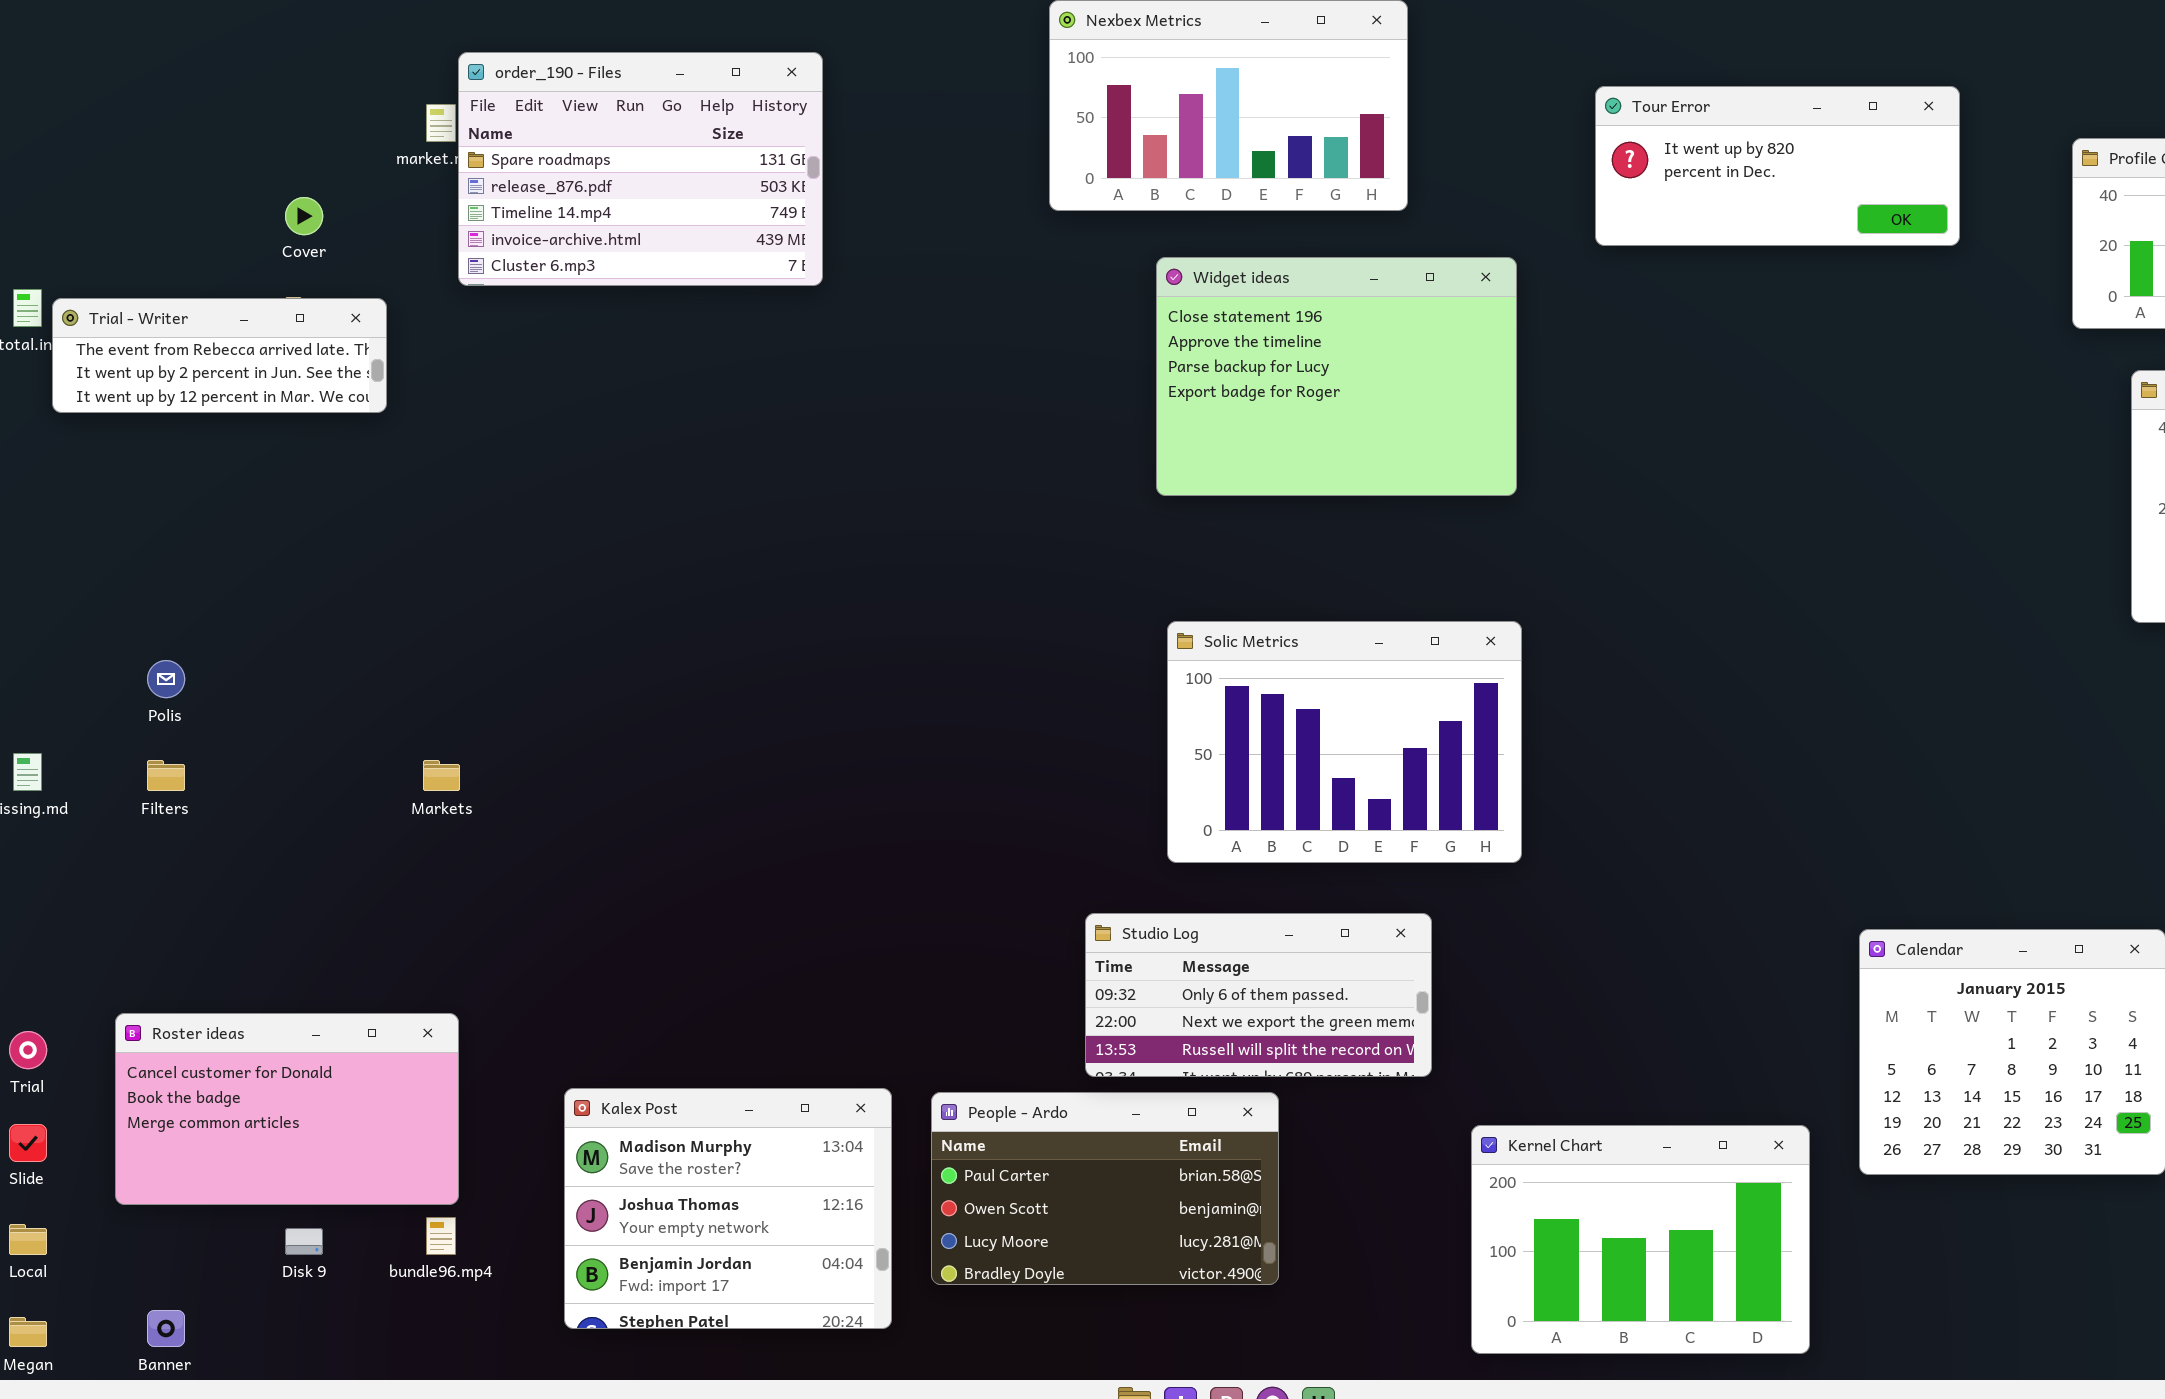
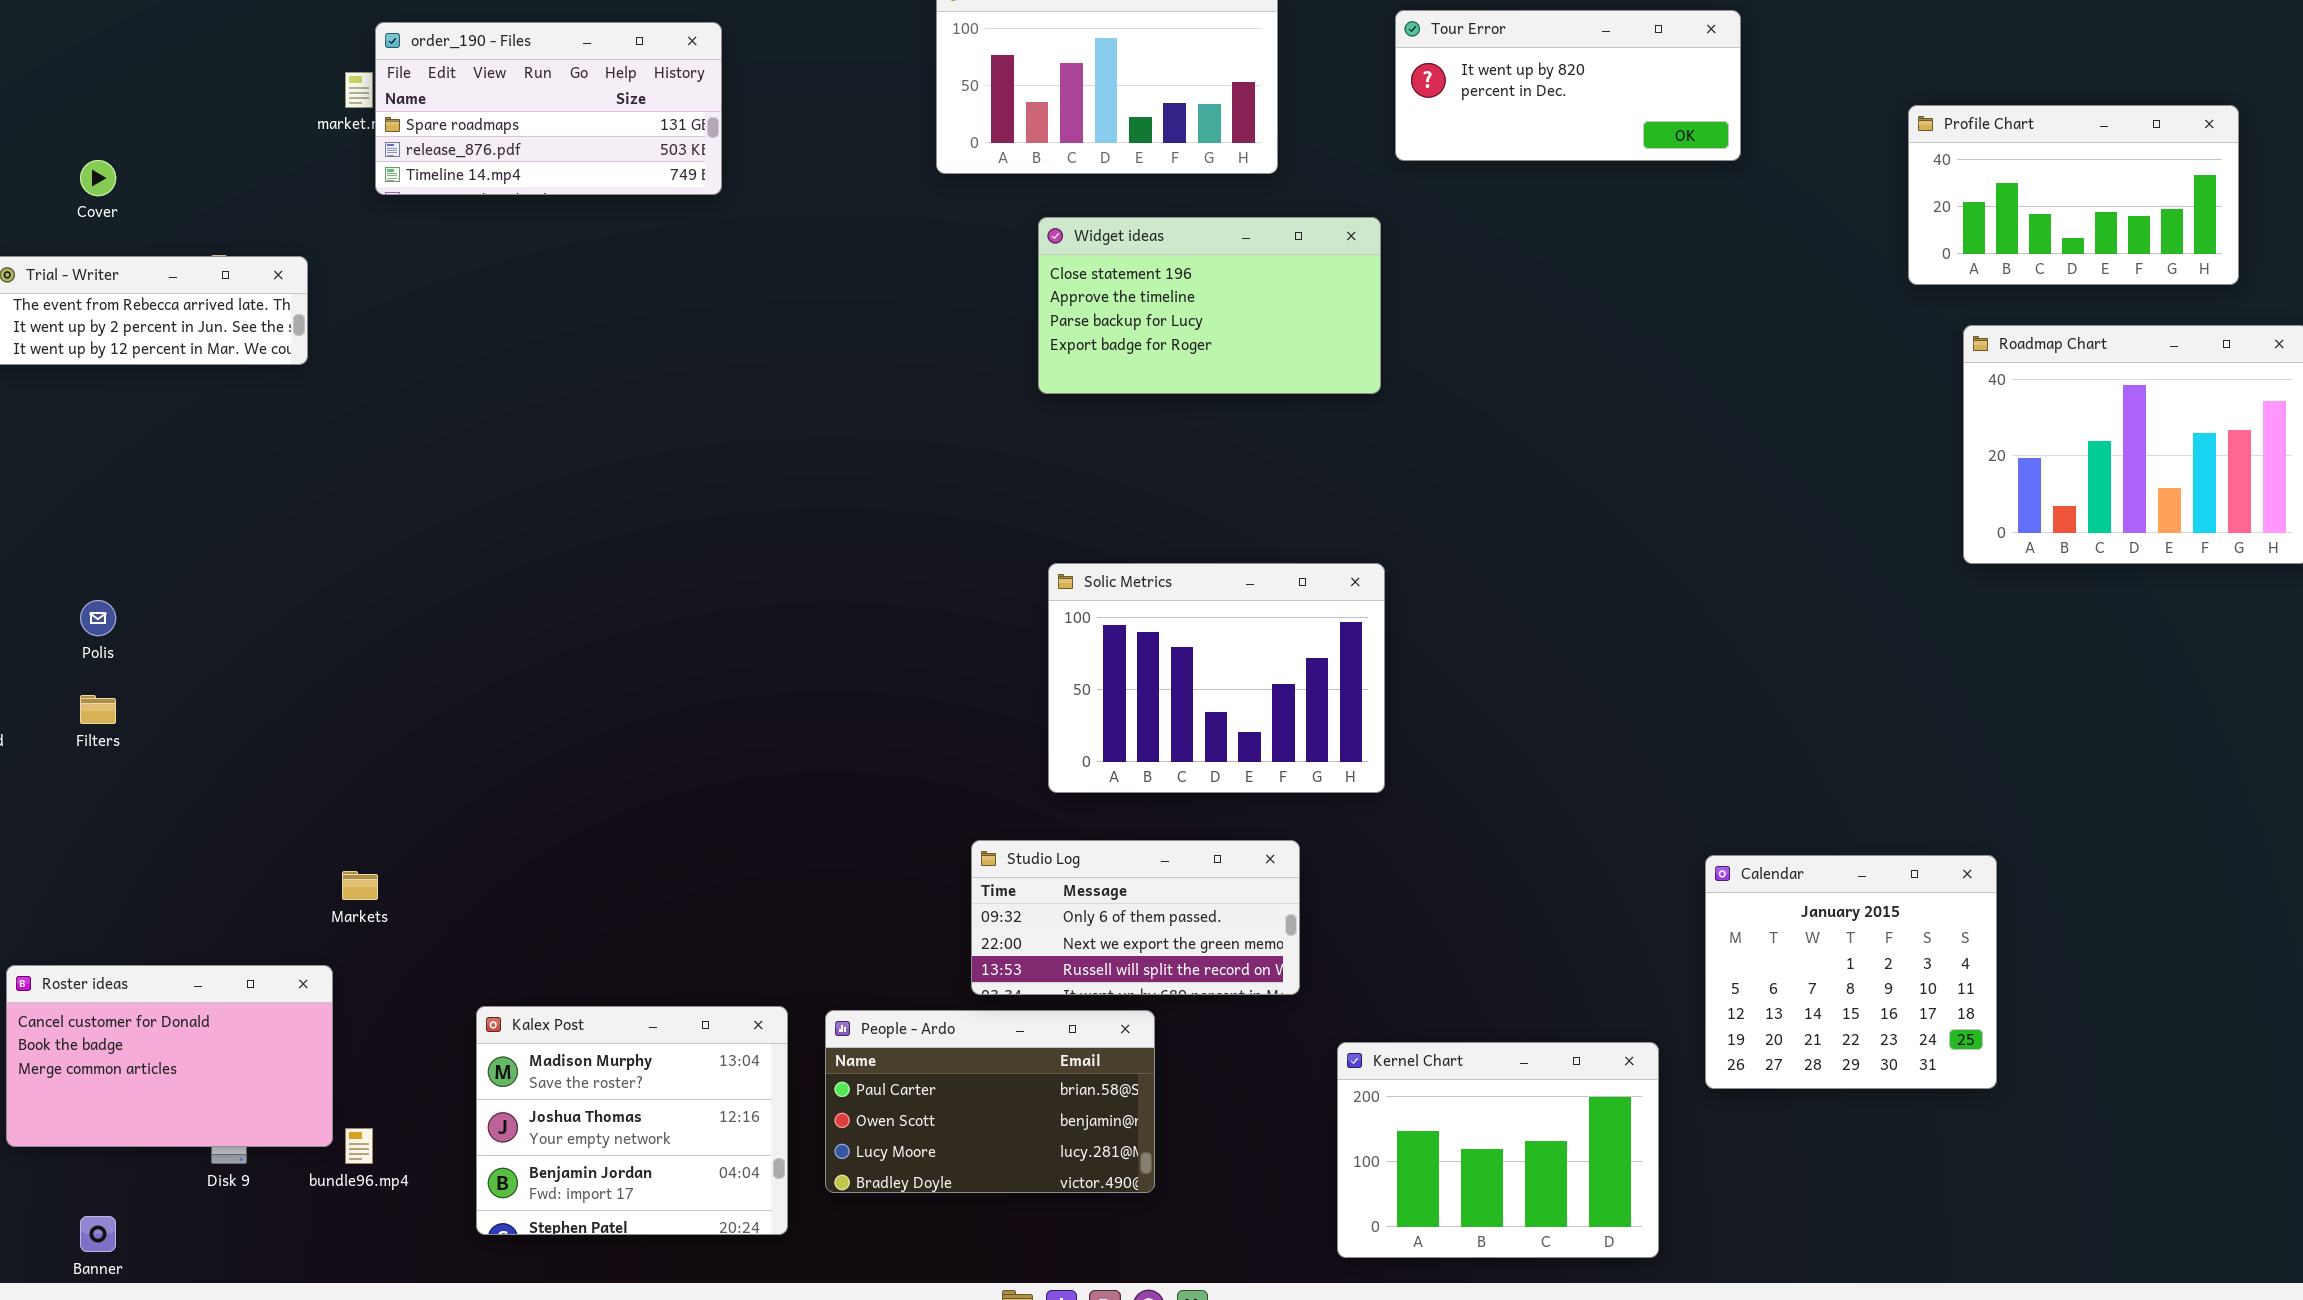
order_190 - Files: [458,52,823,286] -> [375,22,722,195], resized
Tour Error: [1595,86,1960,246] -> [1395,10,1741,161], moved
Cover: [285,197,323,235] -> [80,160,116,196], moved
Widget ideas: [1156,257,1517,496] -> [1038,217,1381,394], resized
Markets: [423,760,460,791] -> [342,871,378,900], moved
Roster ideas: [115,1013,459,1205] -> [6,965,333,1147], moved

